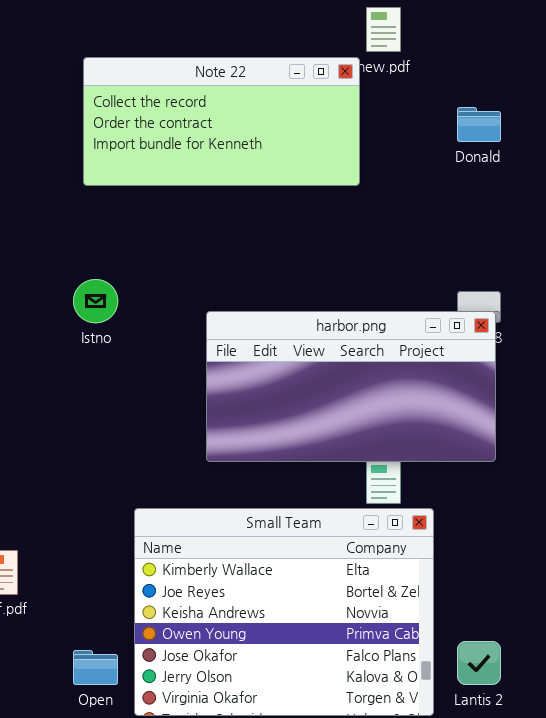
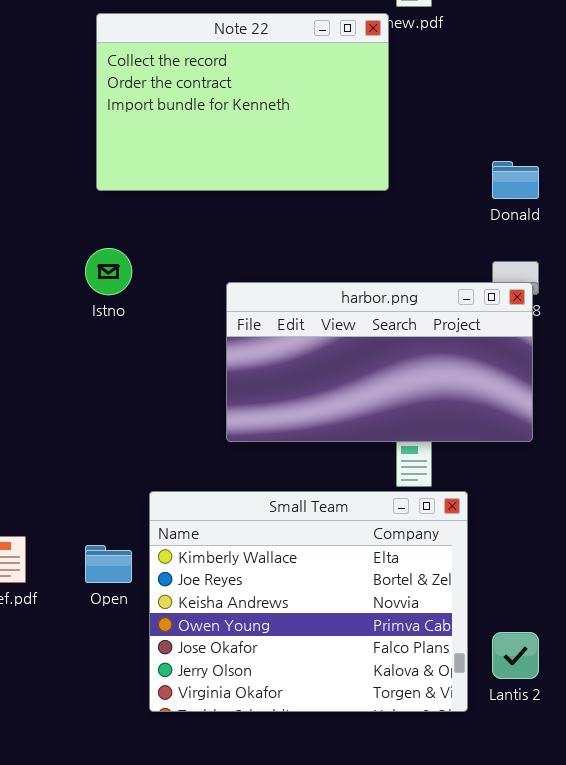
Note 22: [83,57,360,186] -> [96,13,389,191], resized
Donald: [457,107,501,142] -> [492,161,539,199], moved
Open: [73,650,118,685] -> [85,545,132,583], moved

